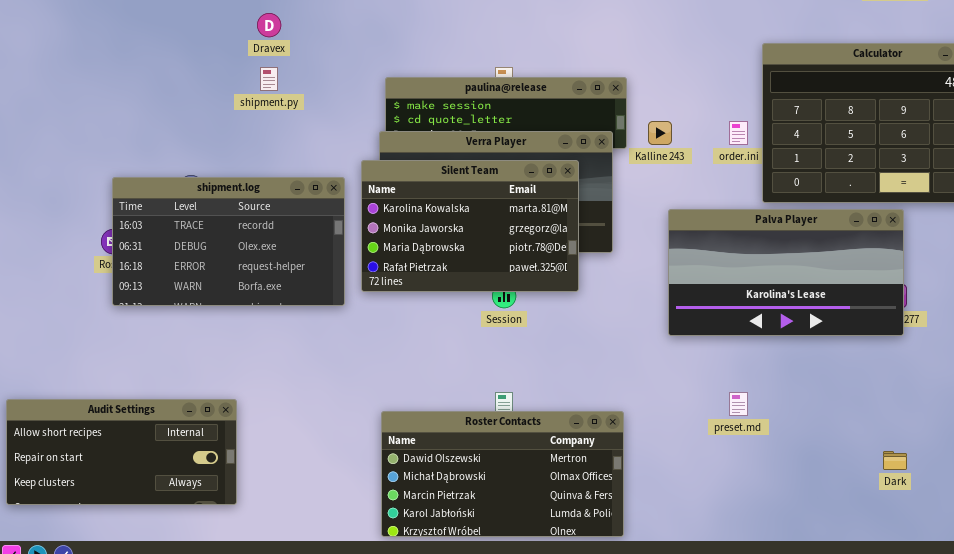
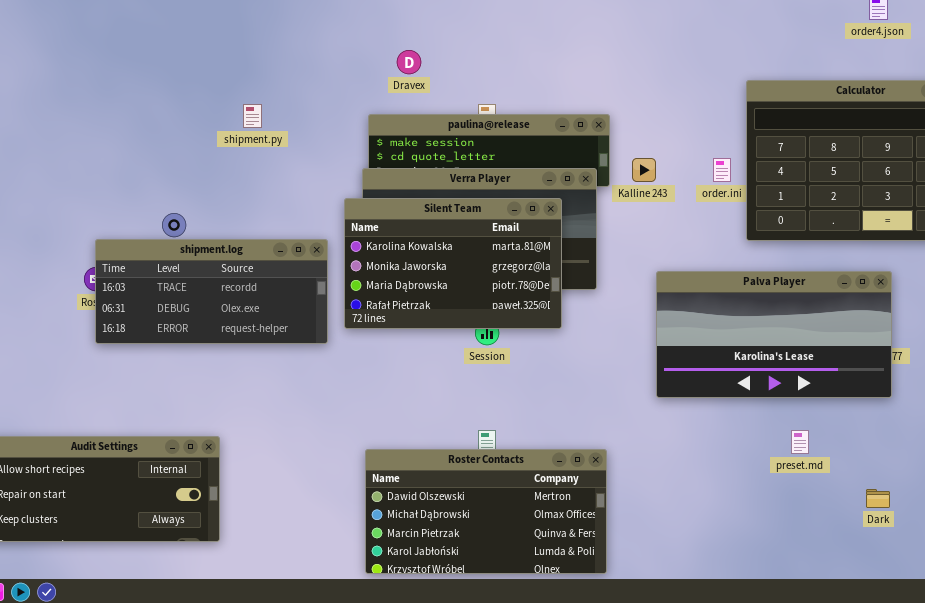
Dravex: [257,13,281,37] -> [397,50,421,74], moved
shipment.log: [112,177,345,306] -> [95,239,328,344], resized
Palva Player: [668,209,904,336] -> [656,271,892,398], moved
preset.md: [729,392,748,416] -> [791,430,809,454], moved

